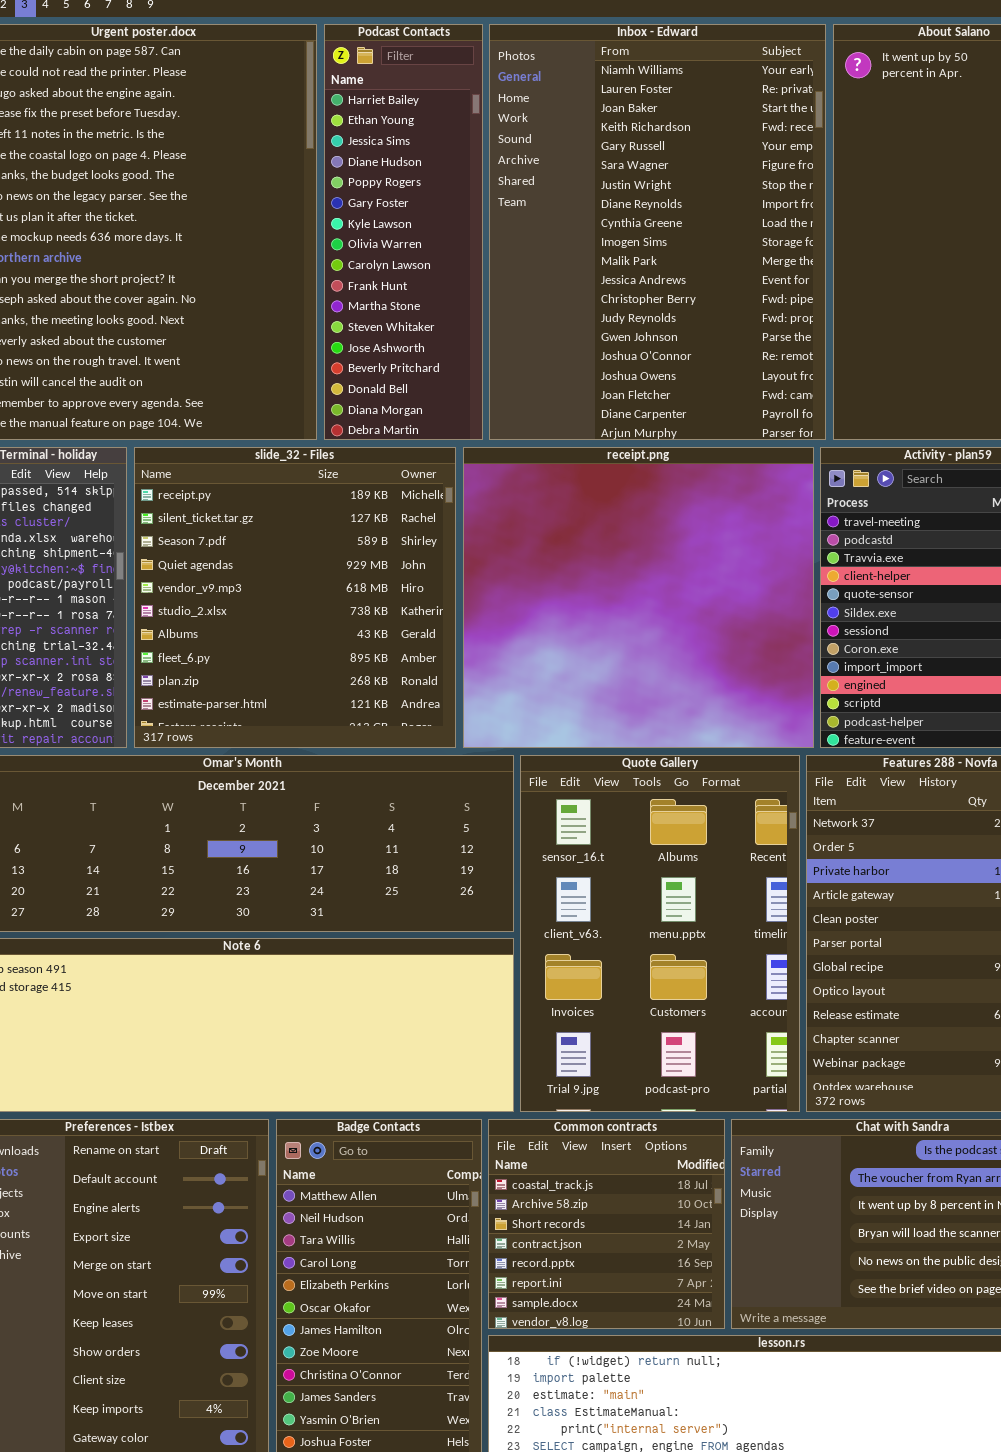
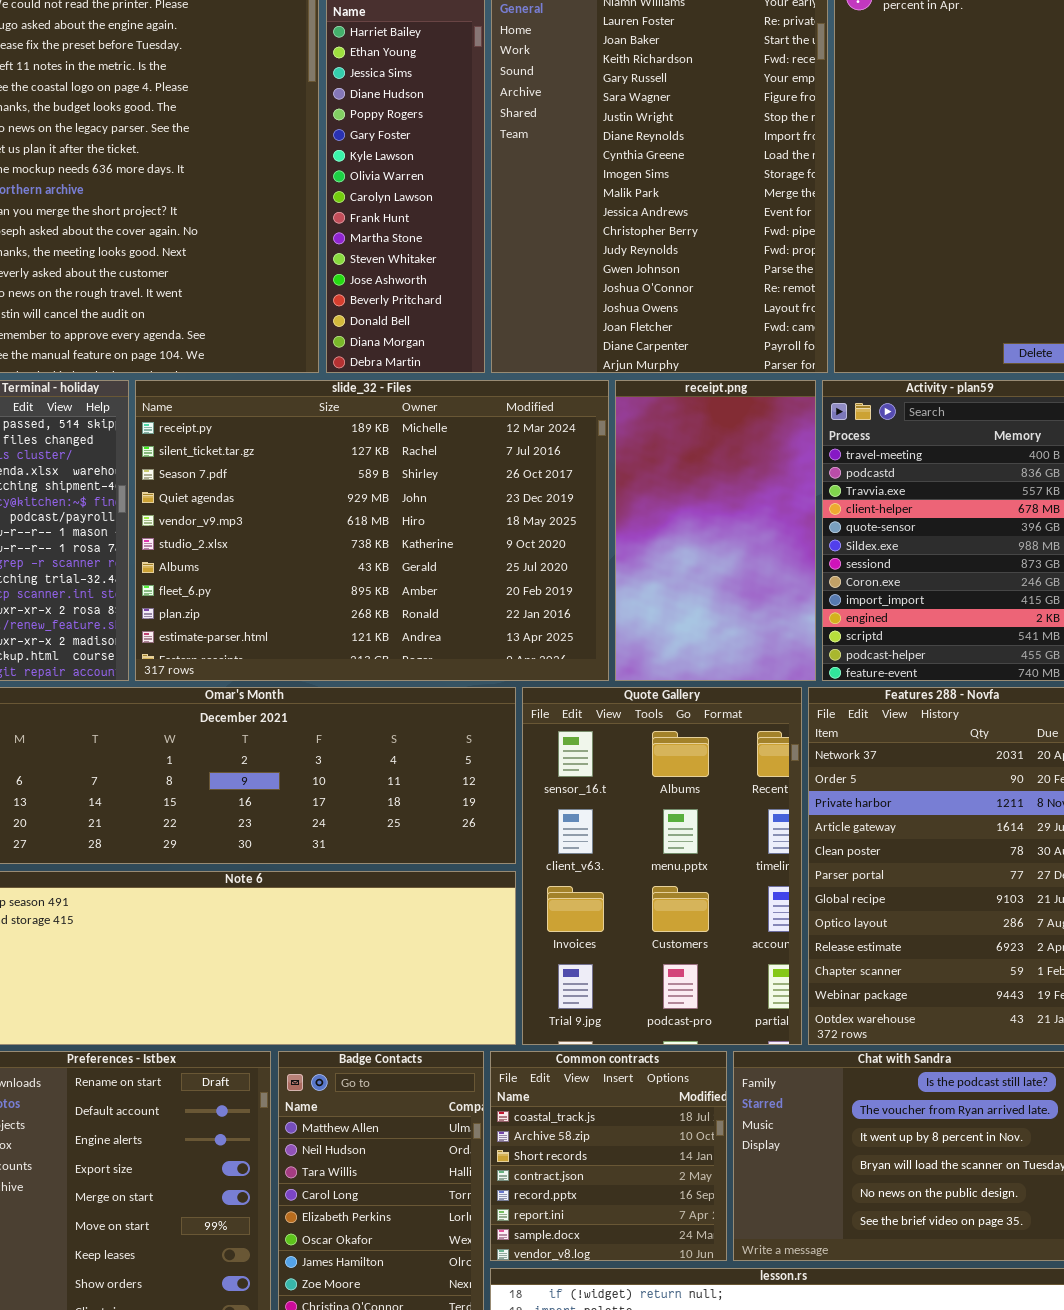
slide_32 - Files: [134,447,456,748] -> [135,380,609,681], resized
receipt.png: [463,447,814,748] -> [615,380,816,681], resized

